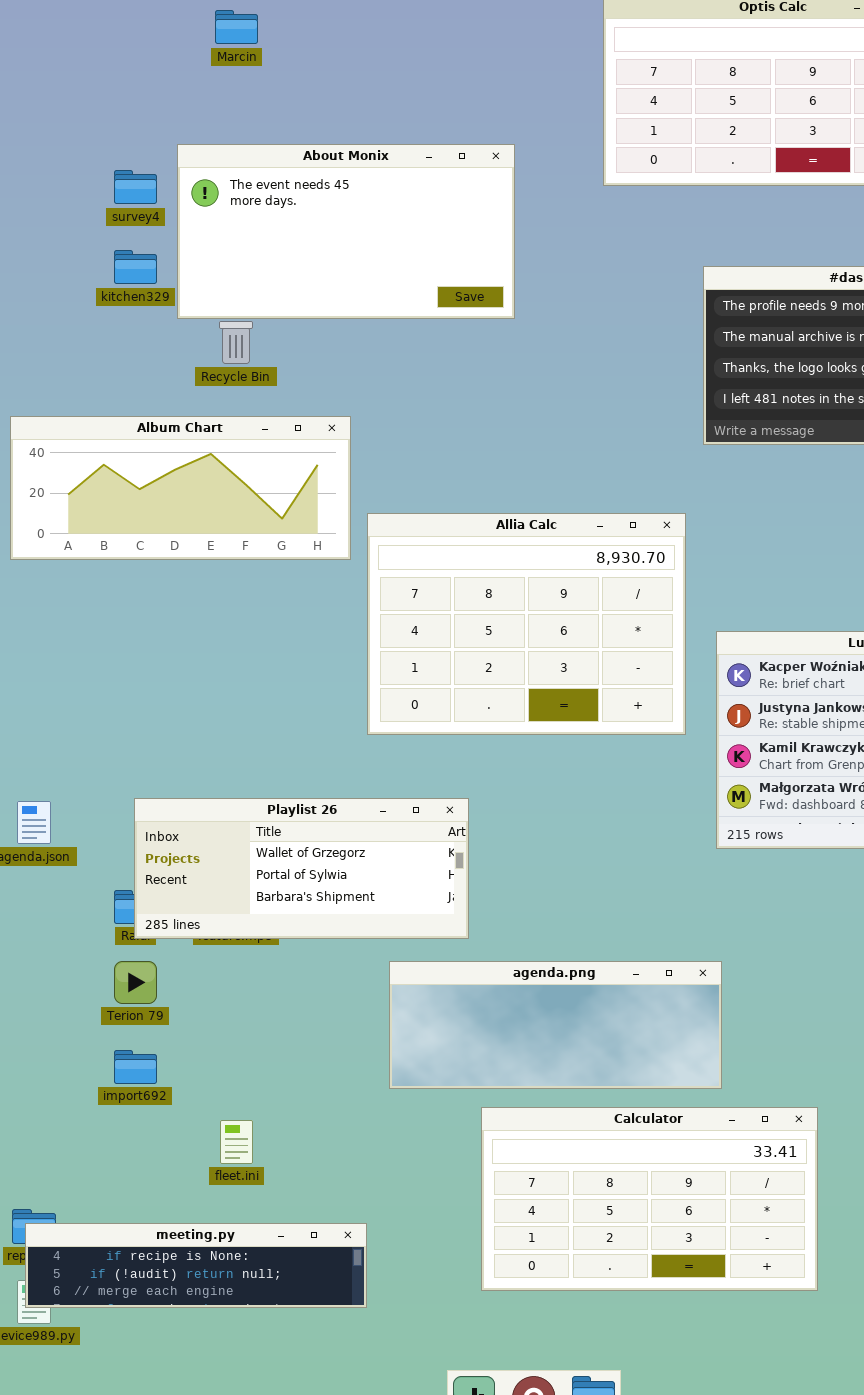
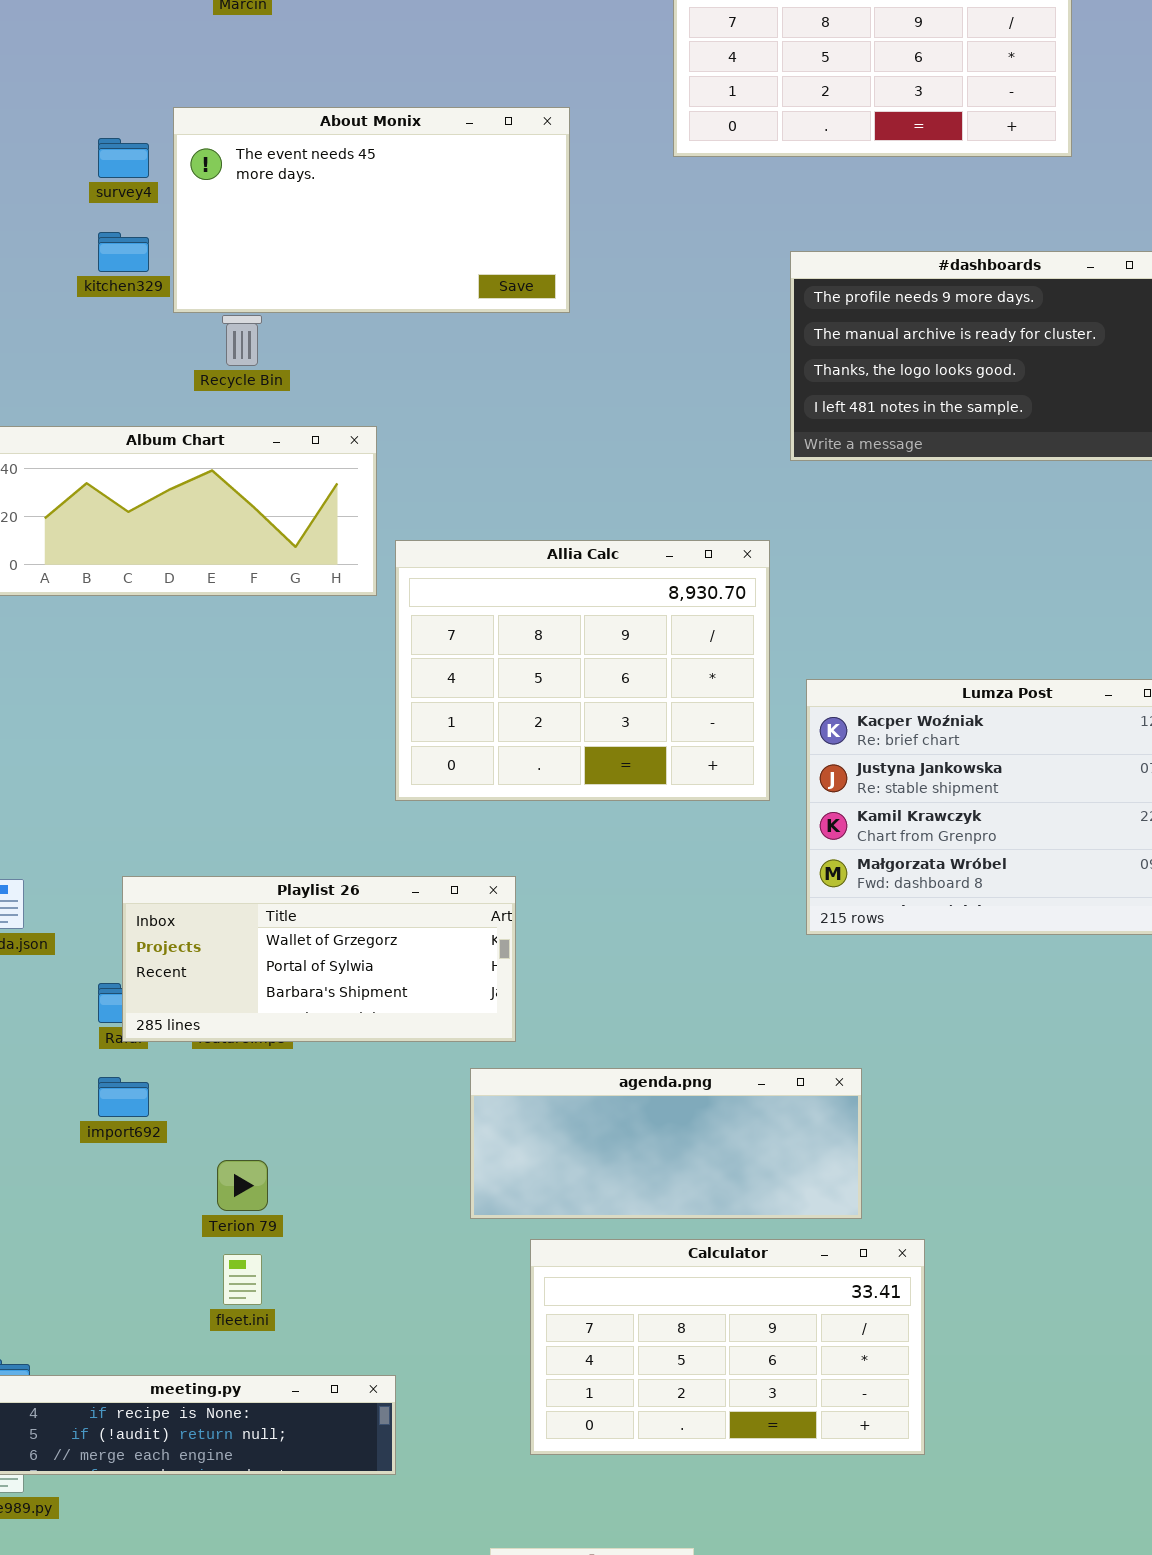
Terion 79: [114,961,157,1004] -> [217,1160,268,1211], moved
agenda.png: [389,961,722,1089] -> [470,1068,862,1219], moved
import692: [114,1050,157,1084] -> [98,1077,149,1117], moved

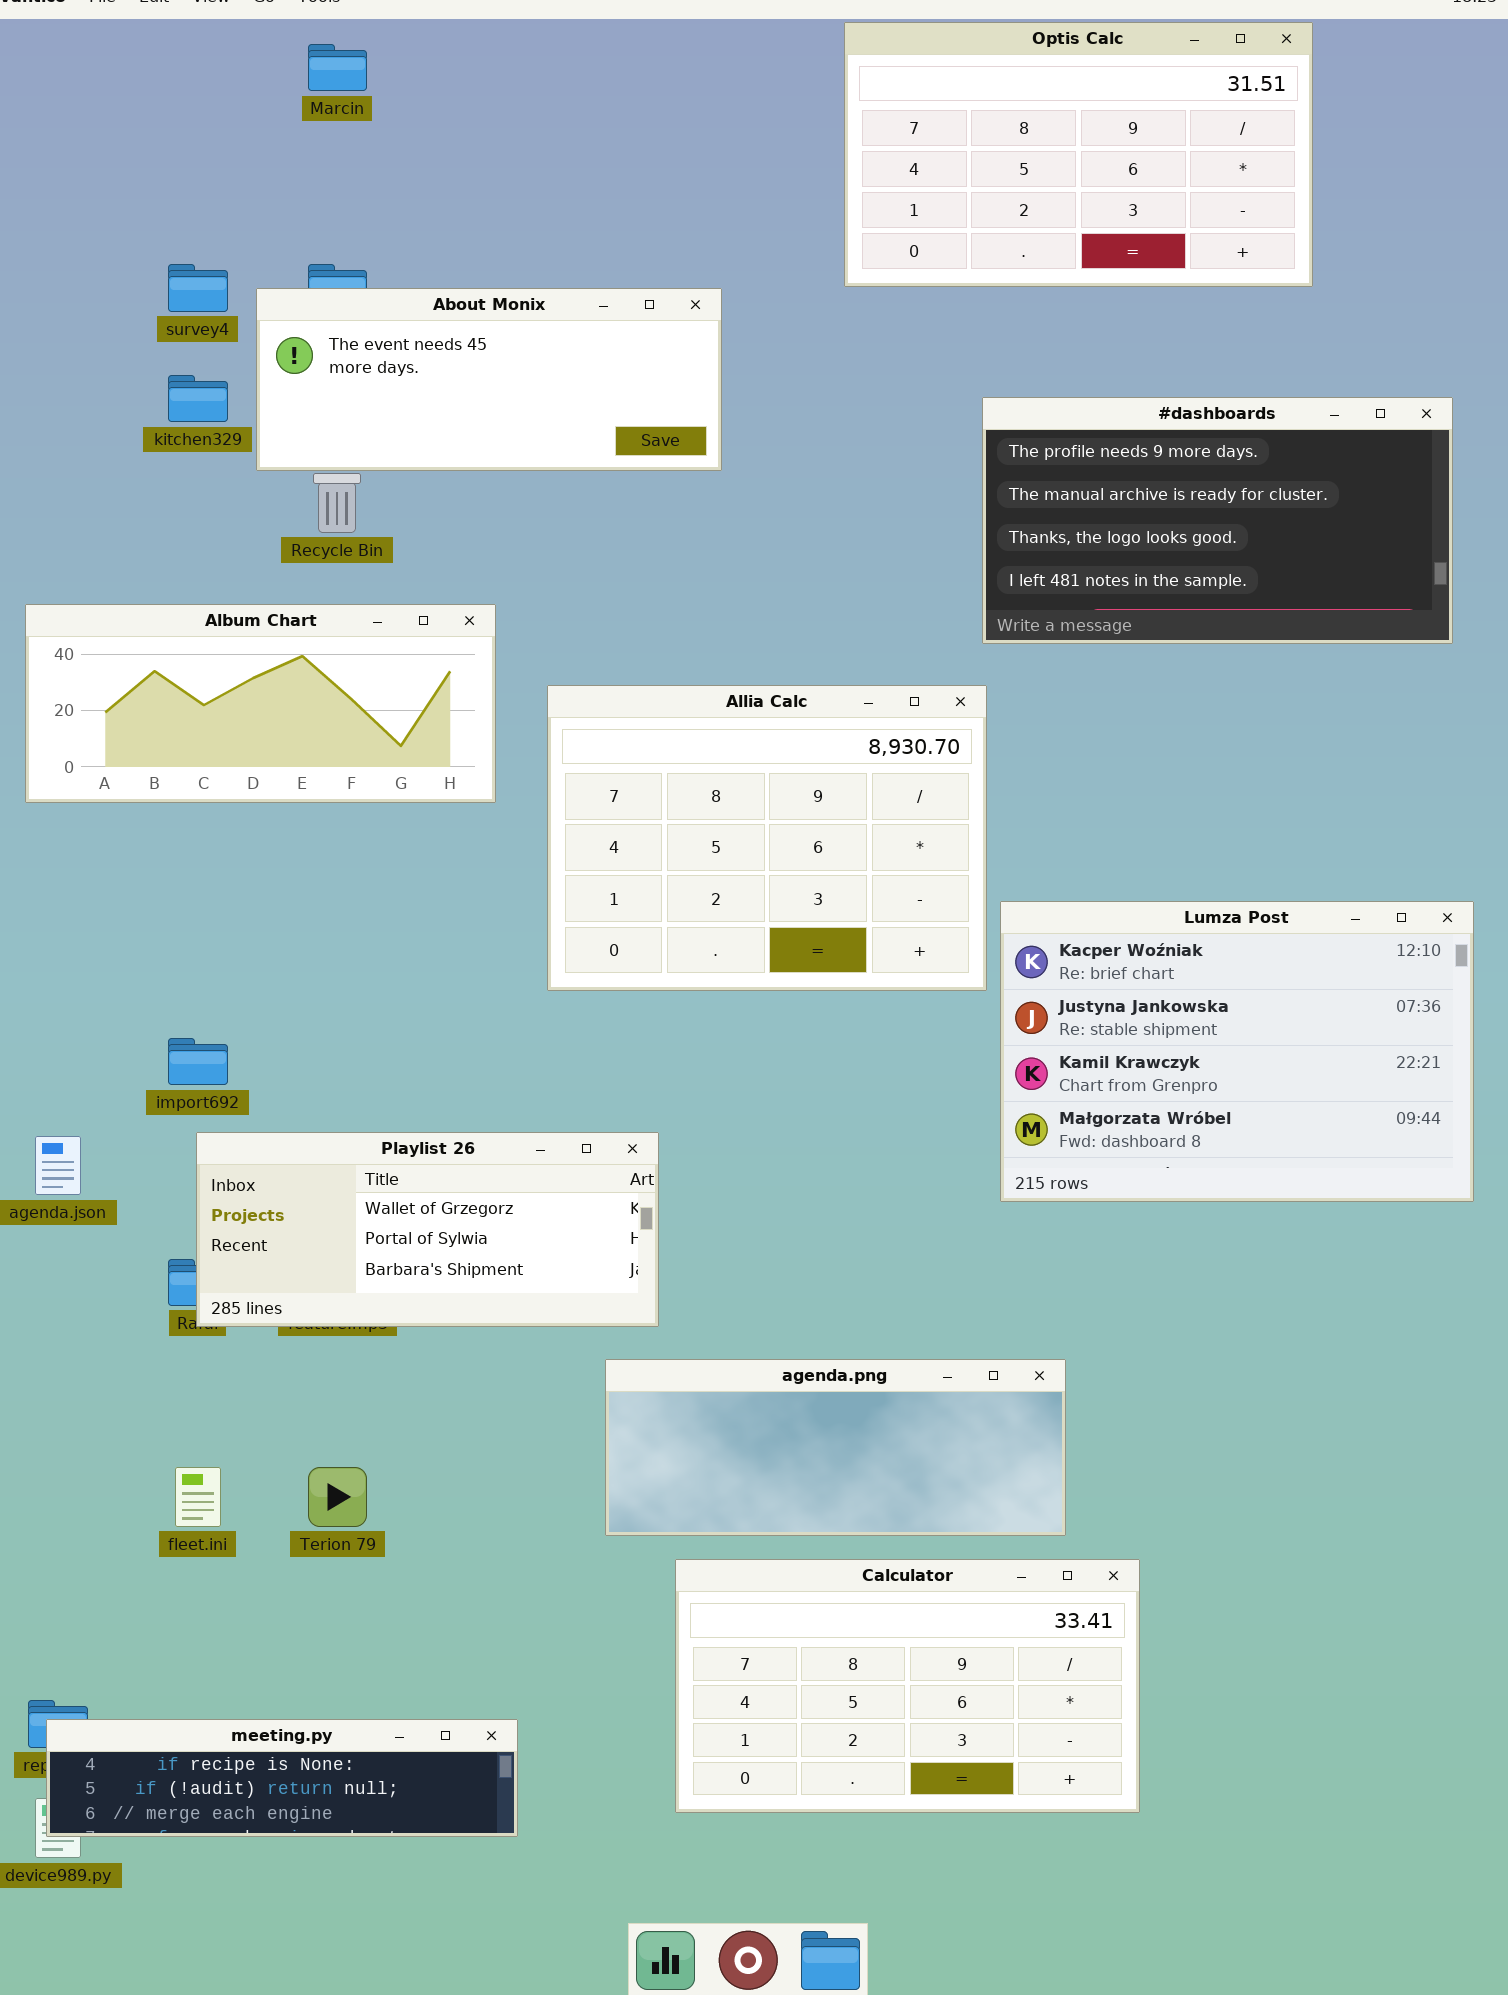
About Monix: [173,107,570,313] -> [256,288,722,471], resized
Allia Calc: [395,540,770,801] -> [547,685,987,991], moved
import692: [98,1077,149,1117] -> [168,1038,228,1085], moved
fleet.ini: [223,1254,262,1305] -> [175,1467,221,1527], moved

